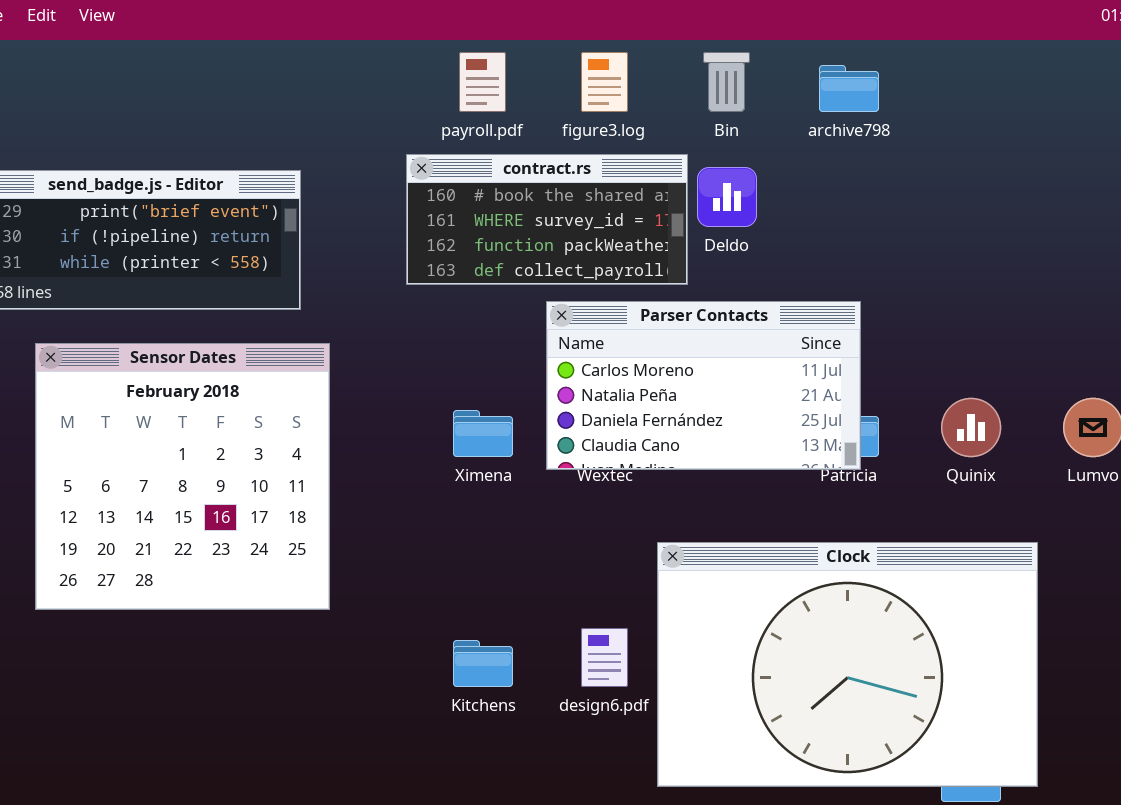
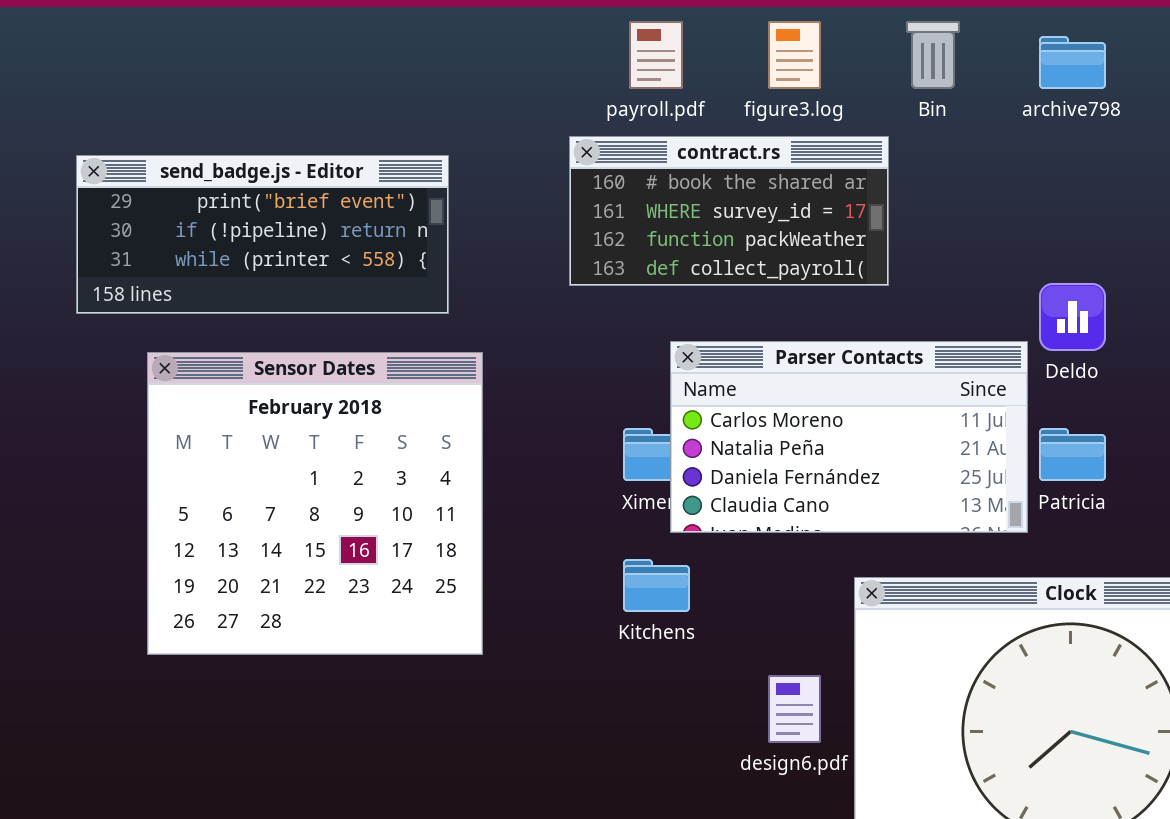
Deldo: [697,167,757,227] -> [1039,283,1106,351], moved
Parser Contacts: [546,301,861,470] -> [670,341,1028,533], moved
Kitchens: [453,640,513,687] -> [623,559,690,612], moved

